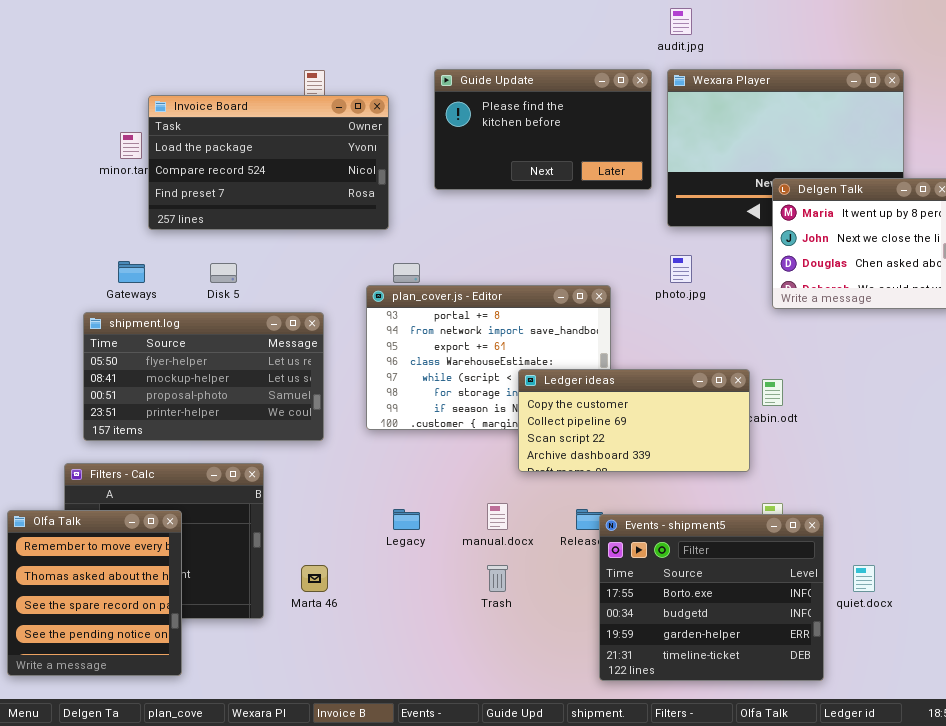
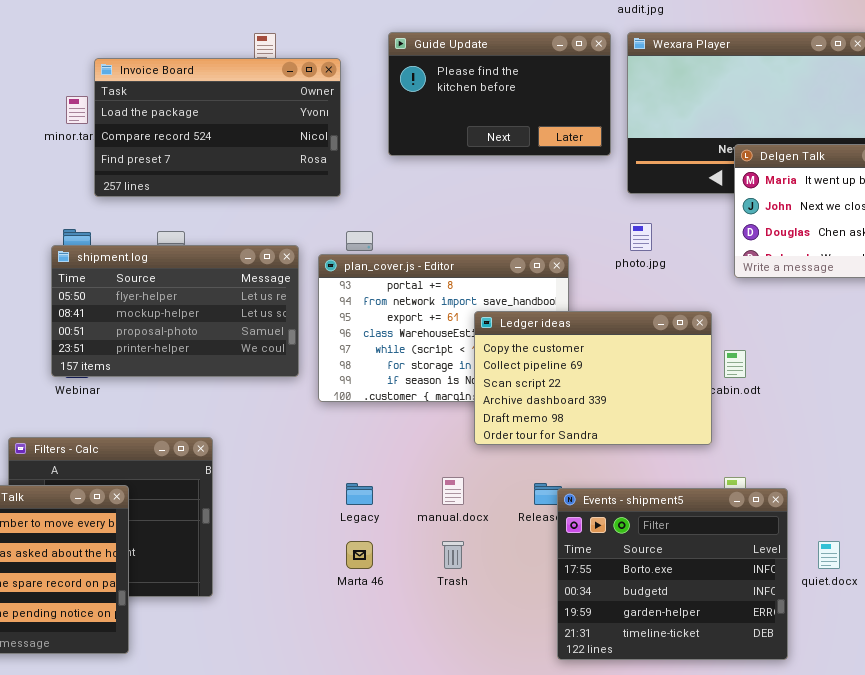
shipment.log: [83,312,324,441] -> [51,245,299,377], moved
Ledger ideas: [518,369,750,472] -> [474,311,712,445], resized
Marta 46: [301,565,328,592] -> [346,541,373,569], moved

